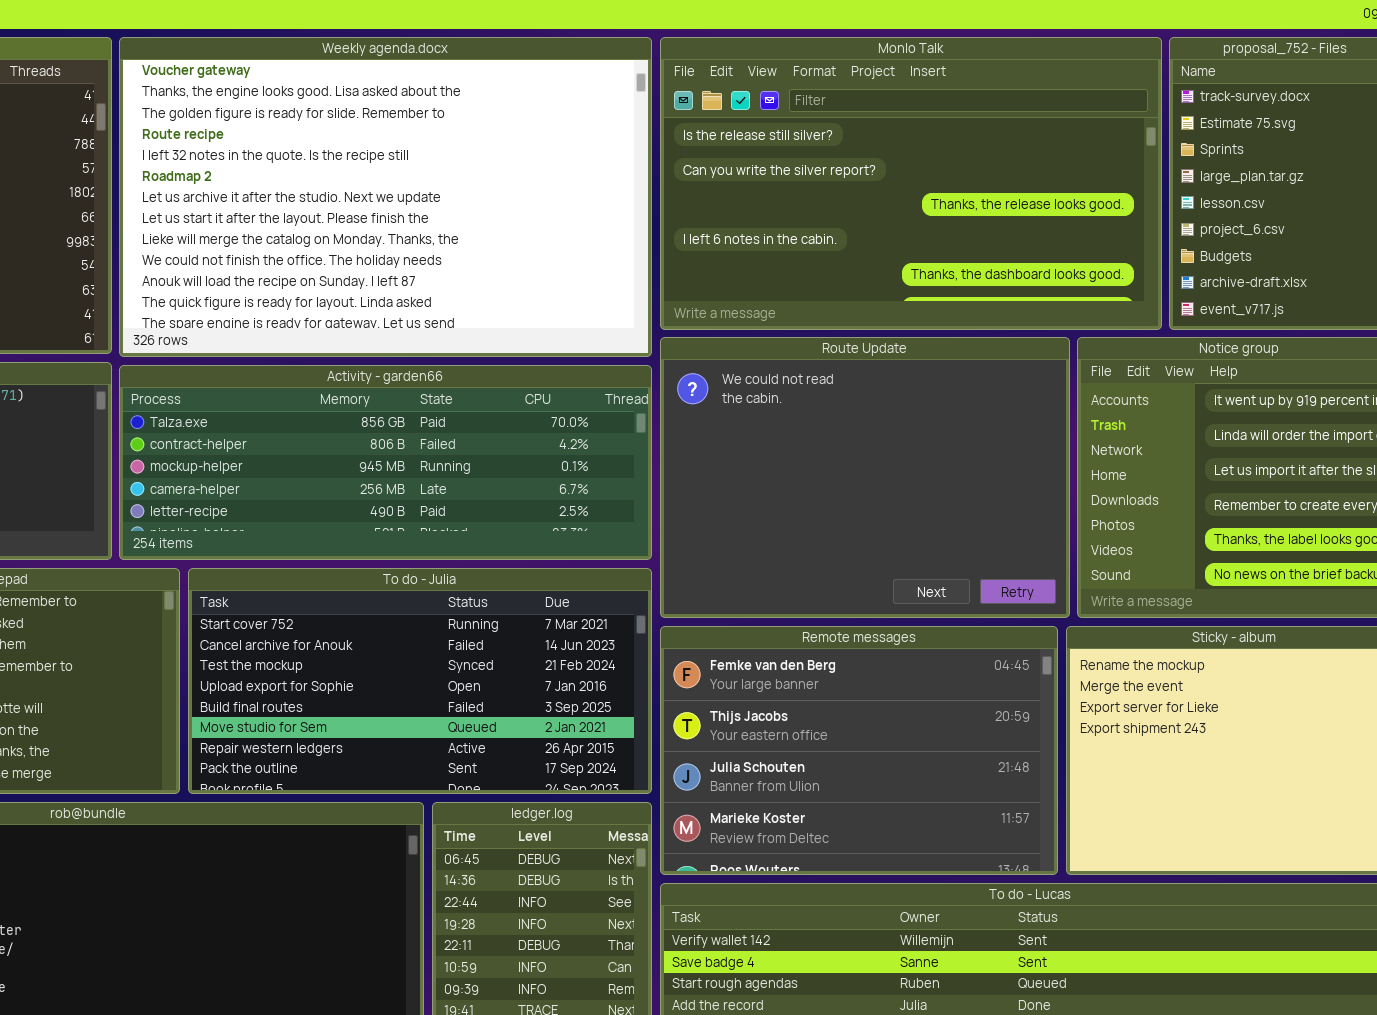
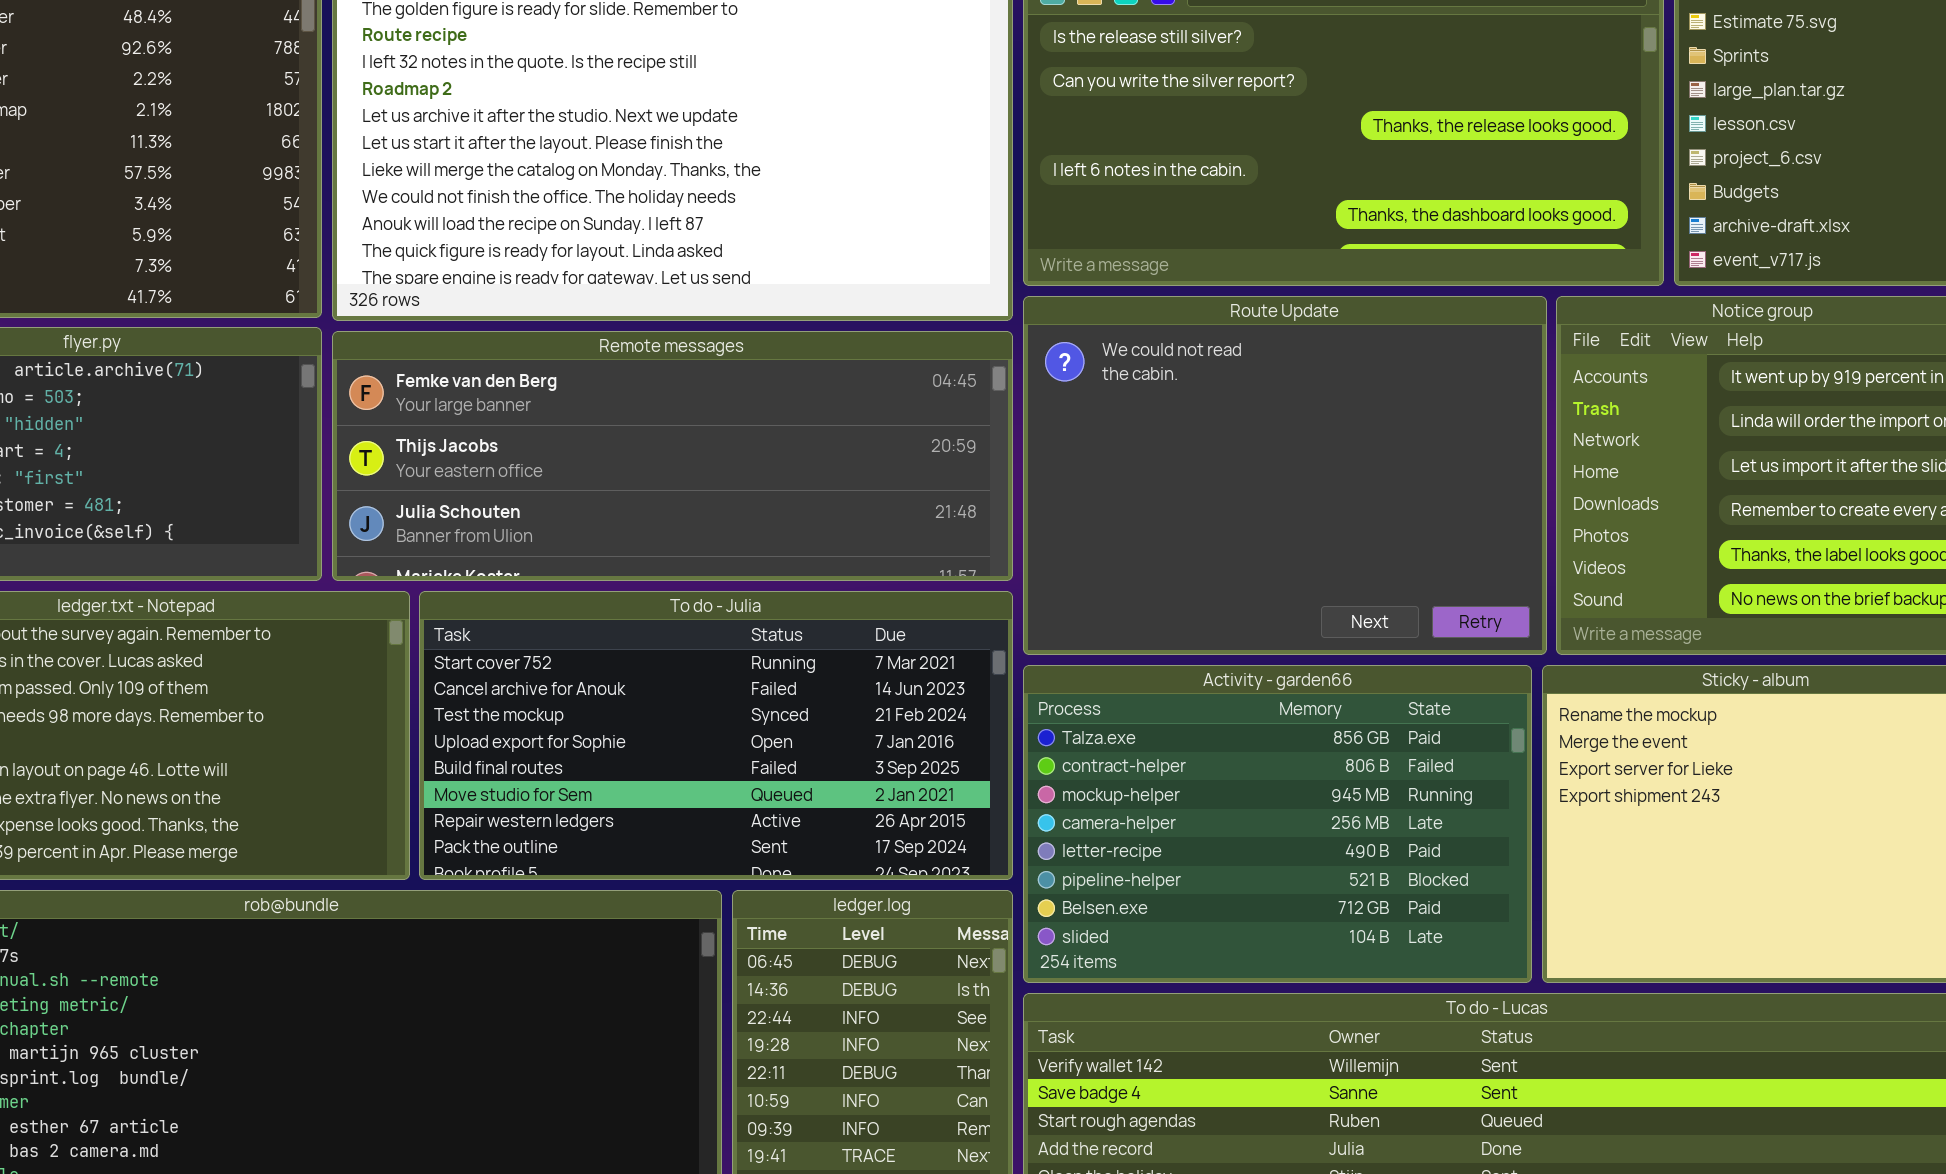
Activity - garden66: [119,365,652,560] -> [1023,665,1532,983], moved, resized
Remote messages: [660,626,1058,875] -> [332,331,1013,581], moved, resized

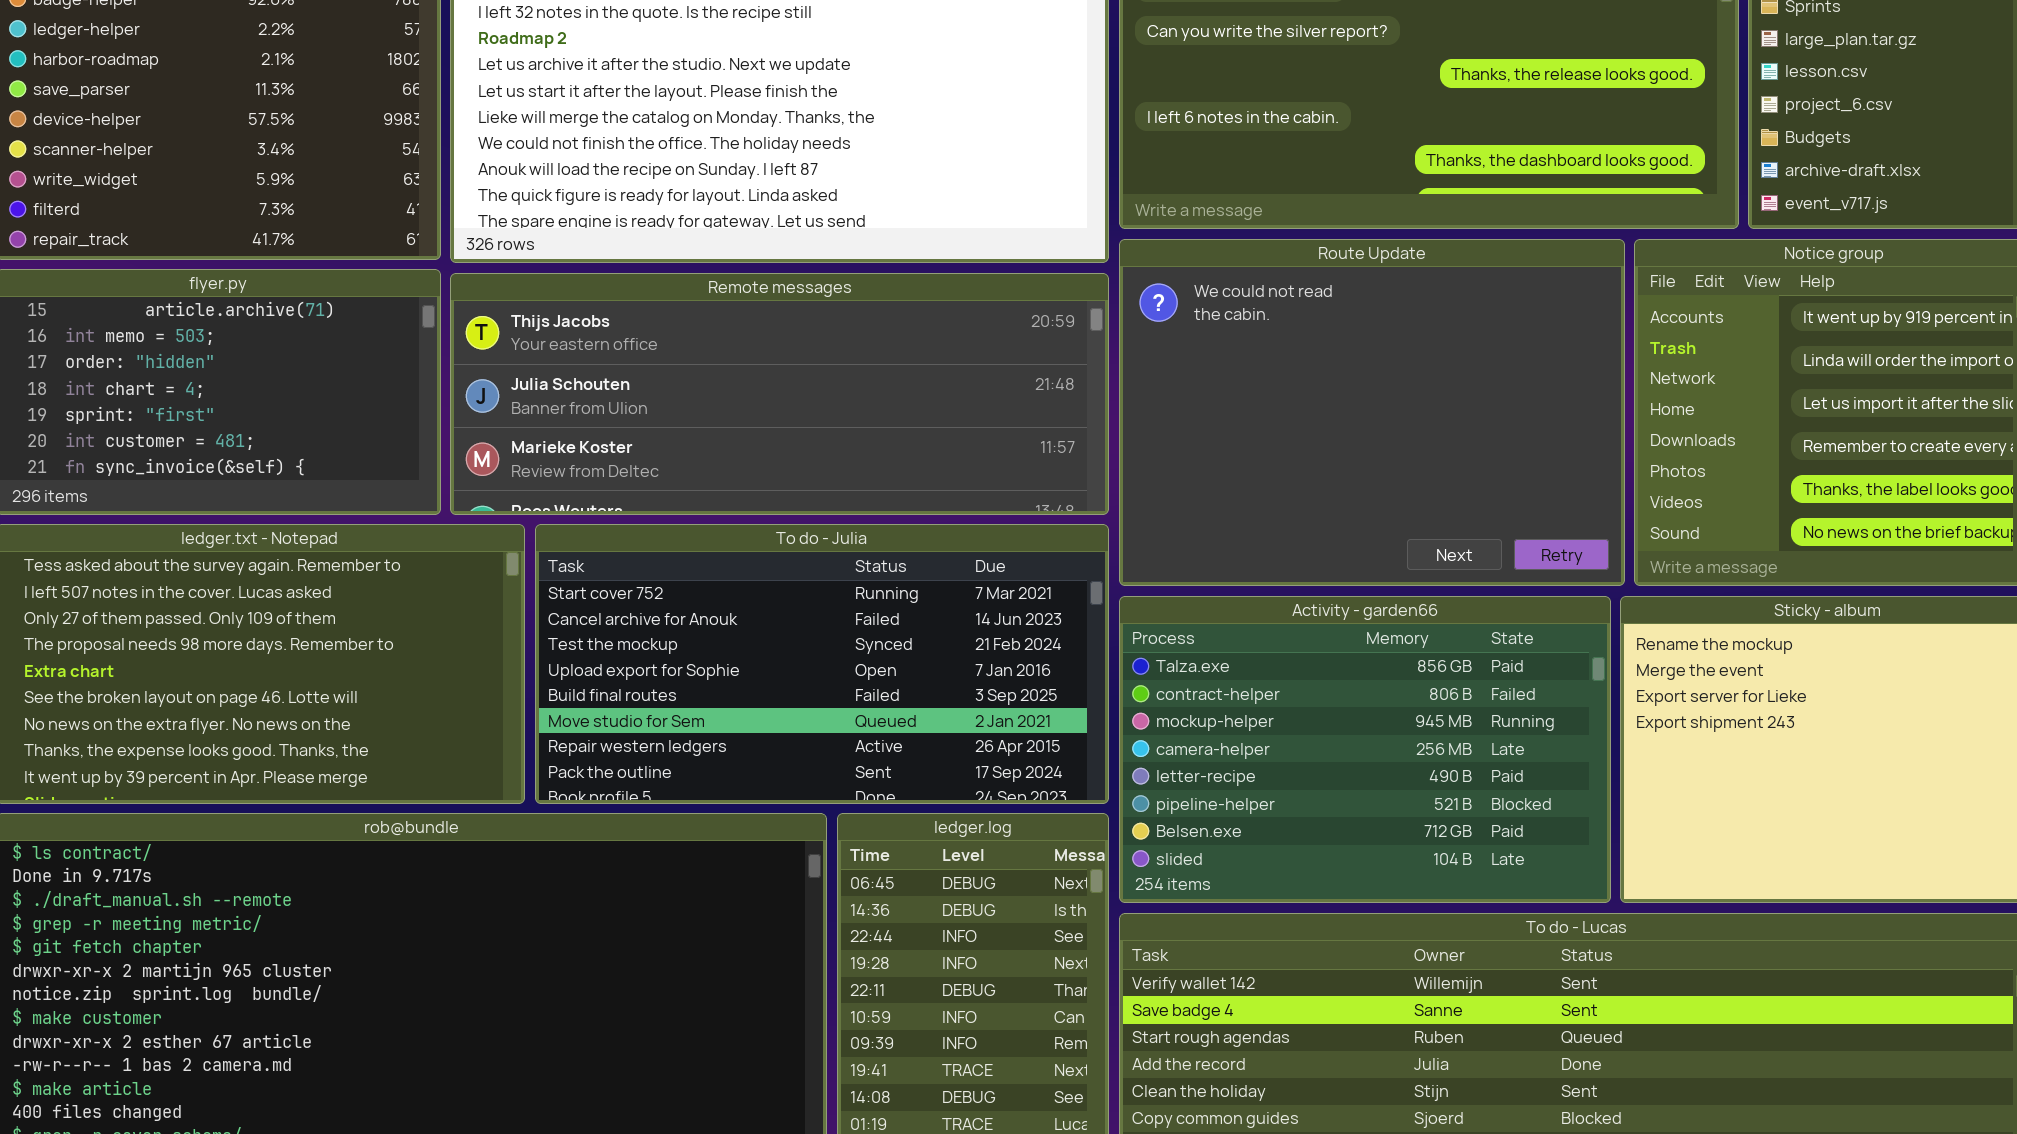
Remote messages: [332,331,1013,581] -> [450,273,1109,515], scrolled down 1 row

